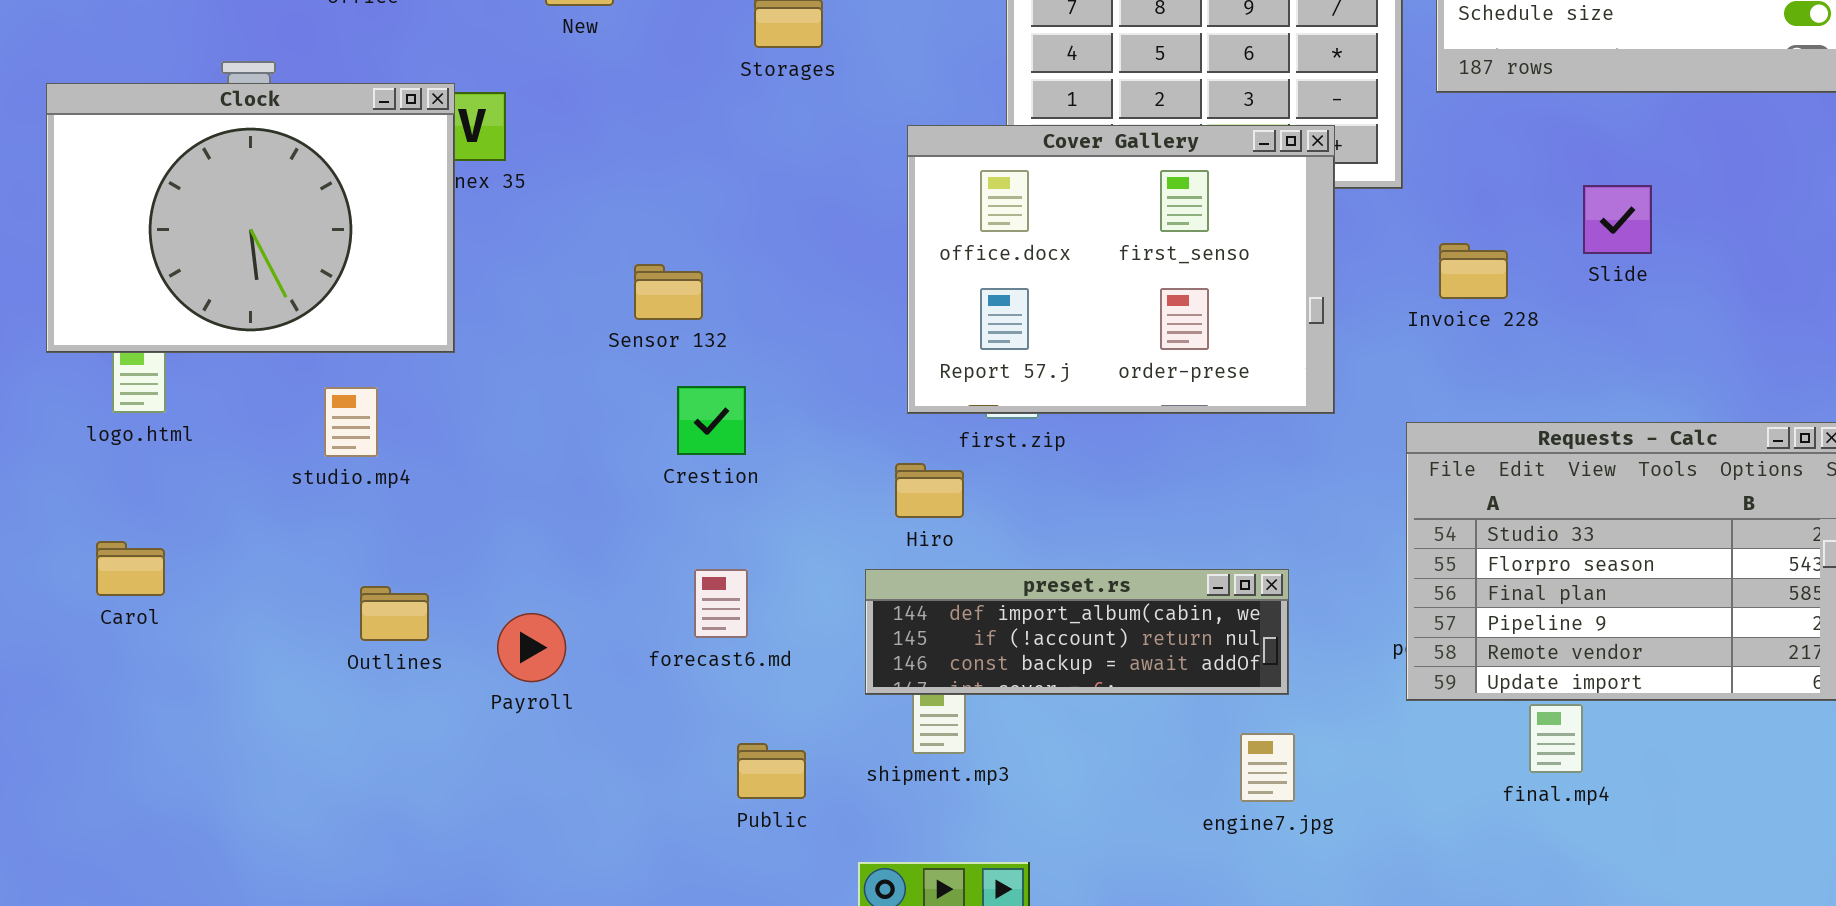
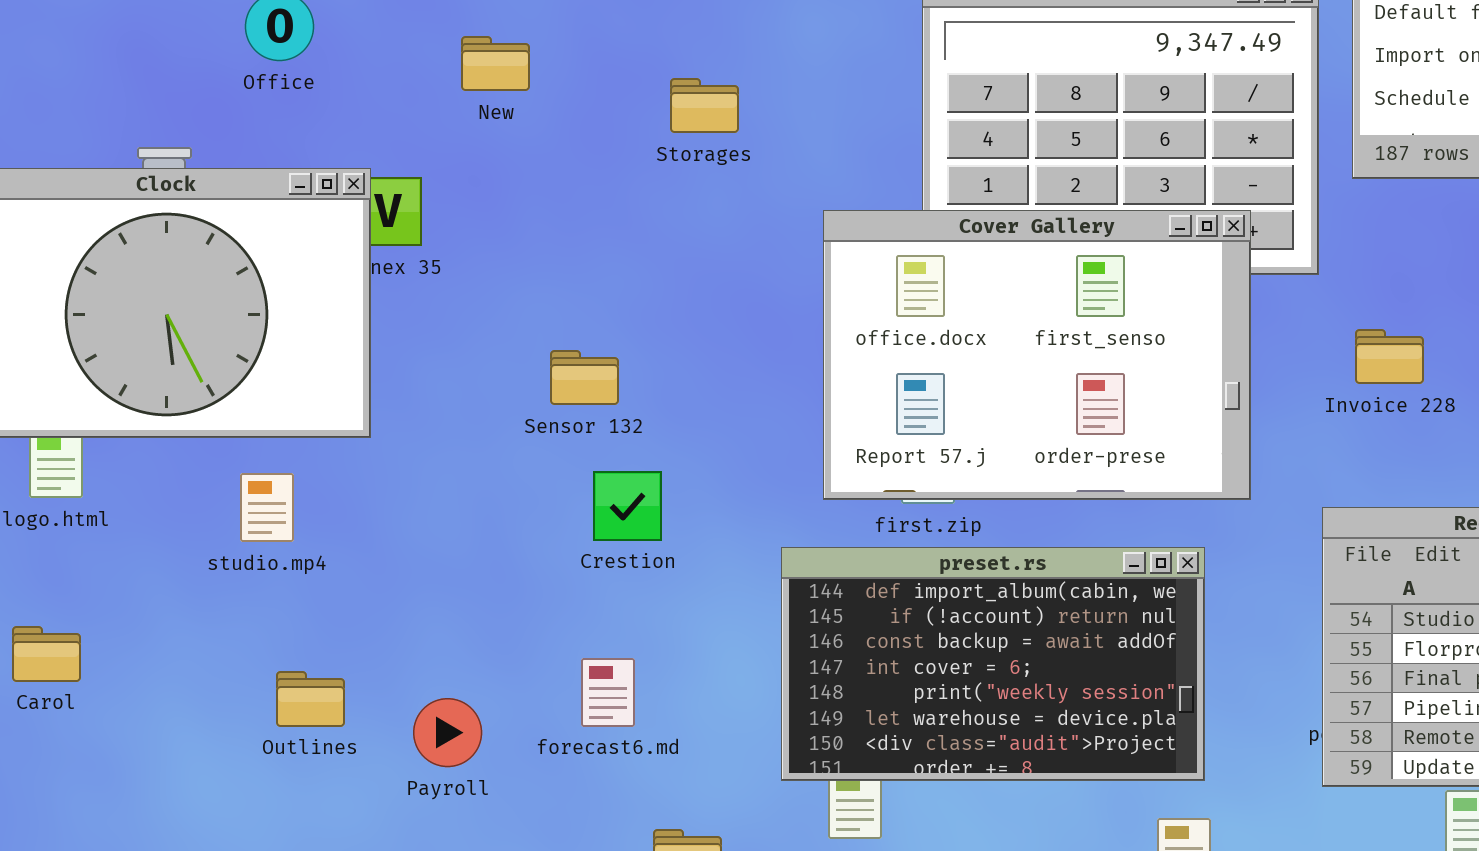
forecast6.md: [694,569,748,638] -> [581,658,635,727], moved
preset.rs: [865,569,1289,695] -> [781,547,1205,781], resized

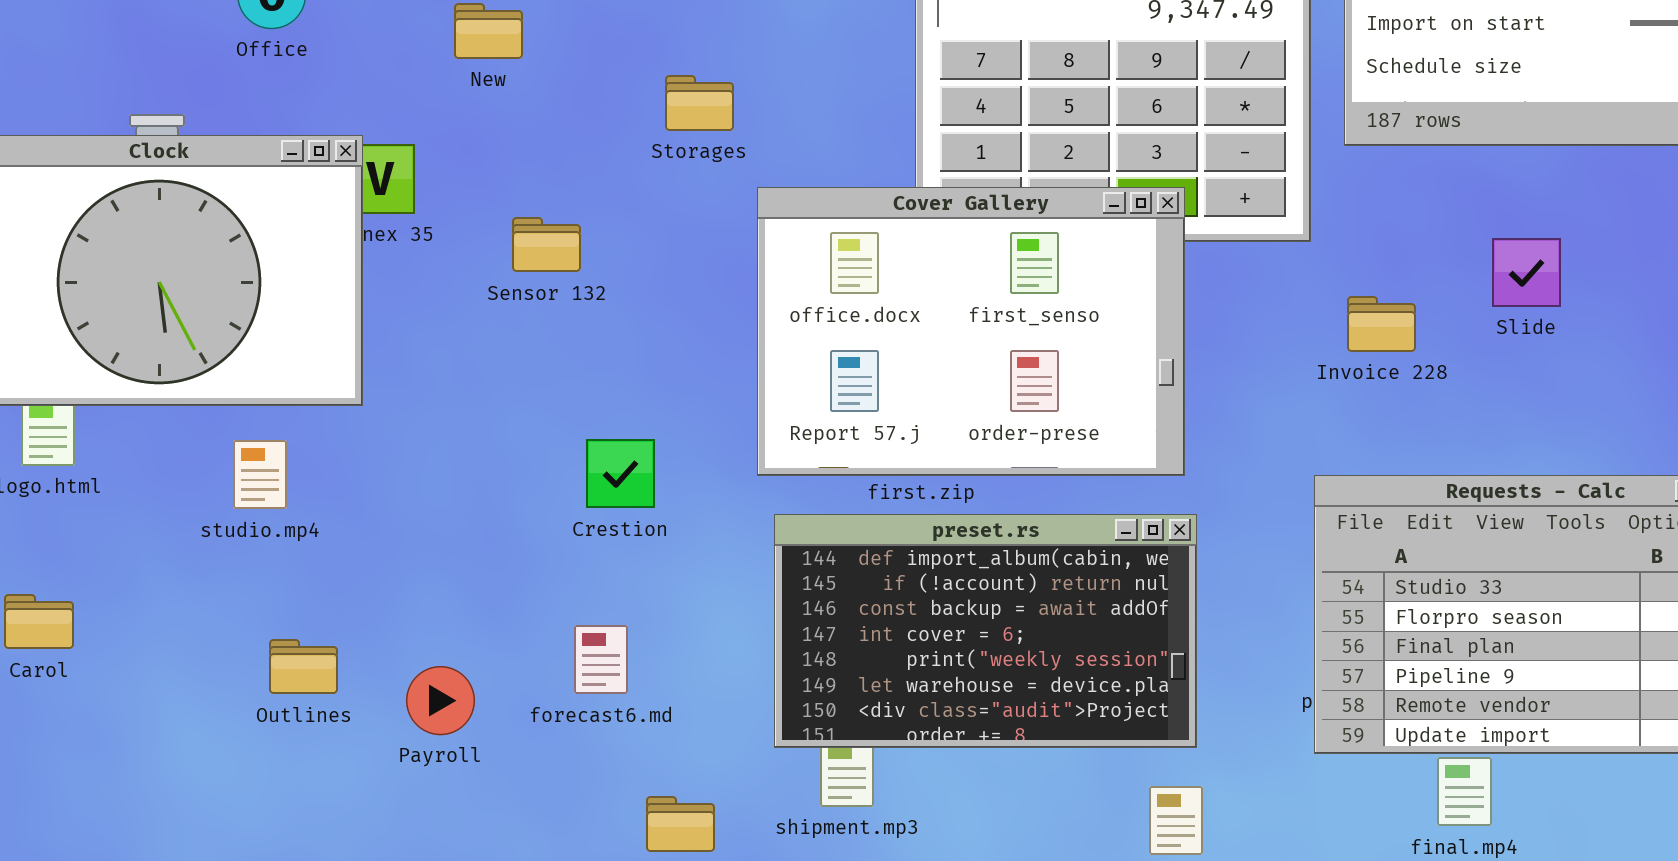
Storages: [670,78,739,133] -> [665,75,734,131], moved
Cover Gallery: [823,210,1251,500] -> [757,187,1185,476], moved
Sensor 132: [550,350,619,405] -> [512,217,581,272], moved

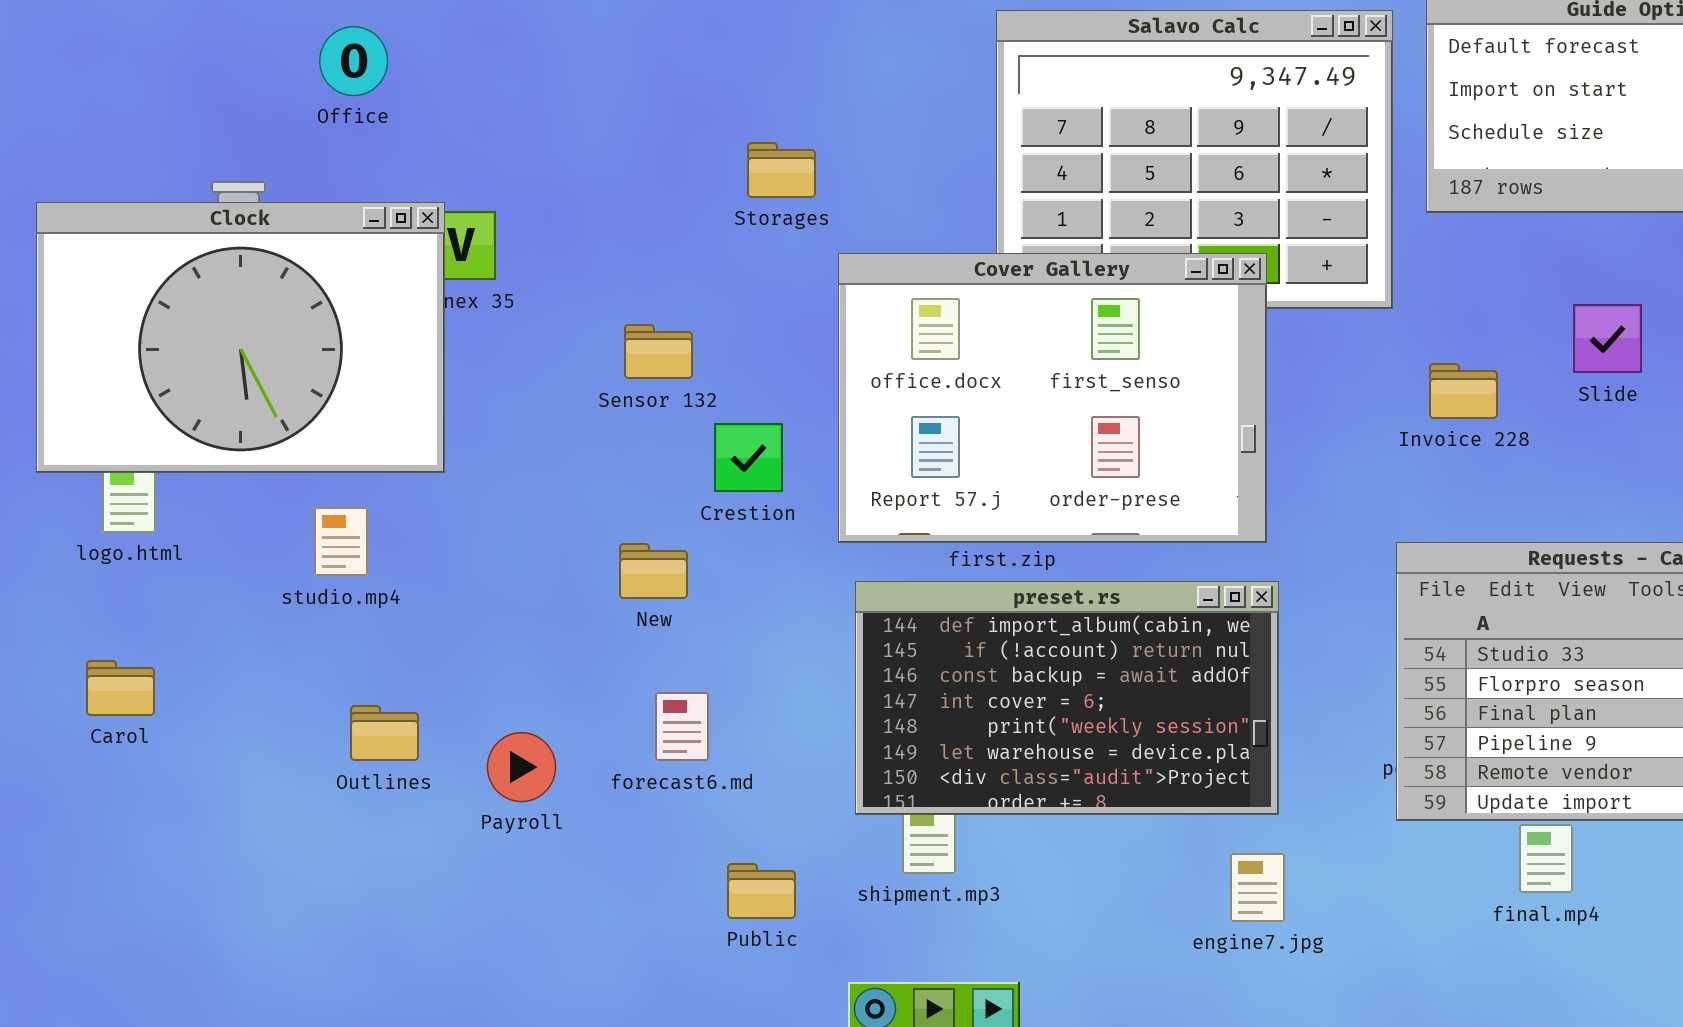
New: [454,3,523,59] -> [619,543,688,599], moved
Sensor 132: [512,217,581,272] -> [624,324,693,379], moved
Crestion: [586,439,655,508] -> [714,423,783,492], moved

